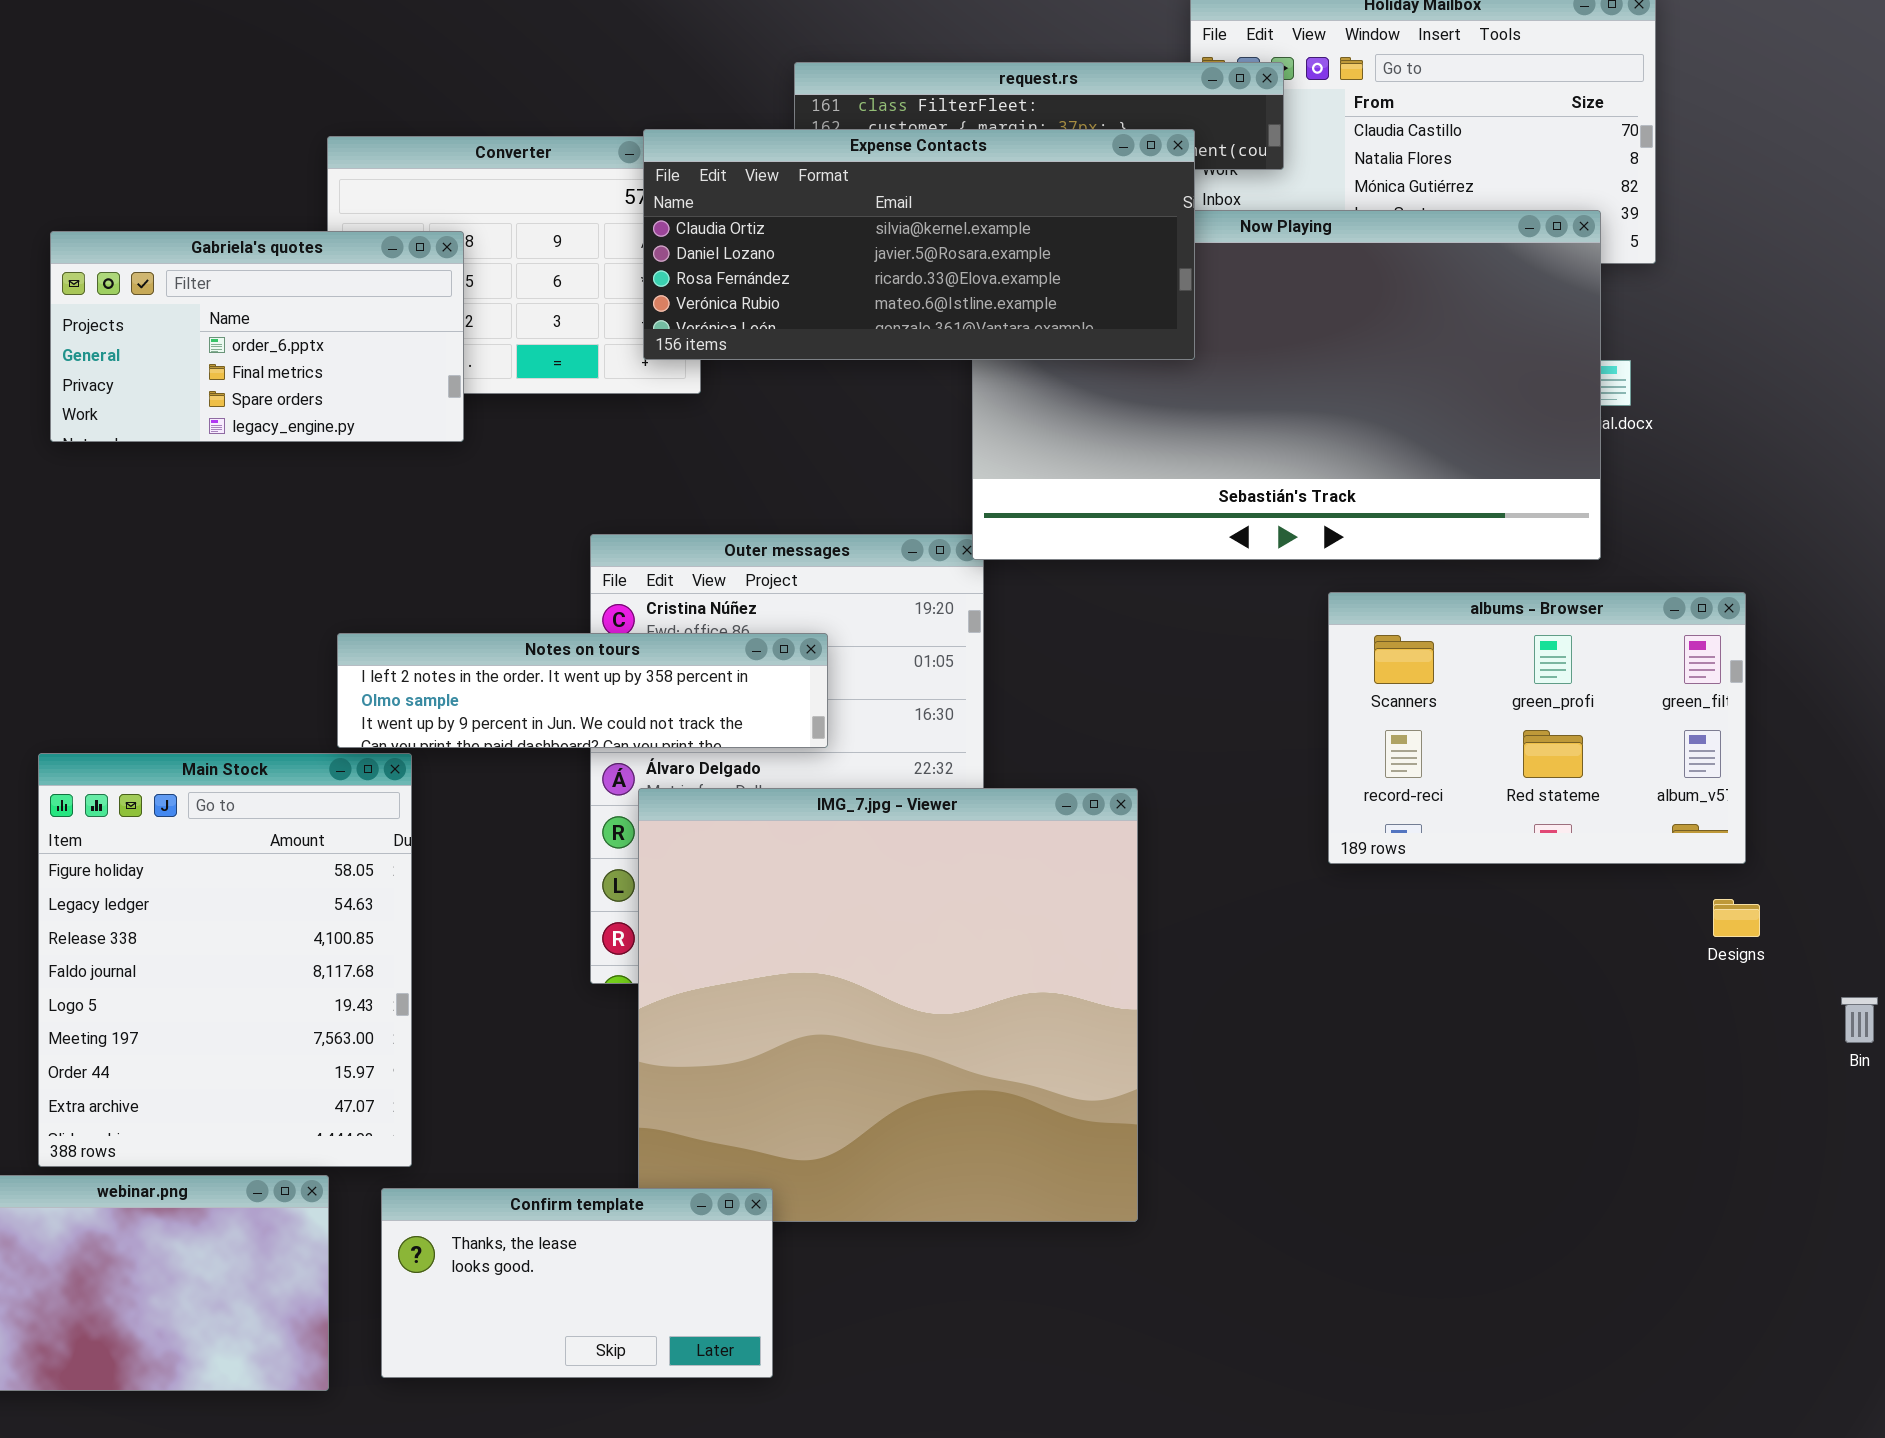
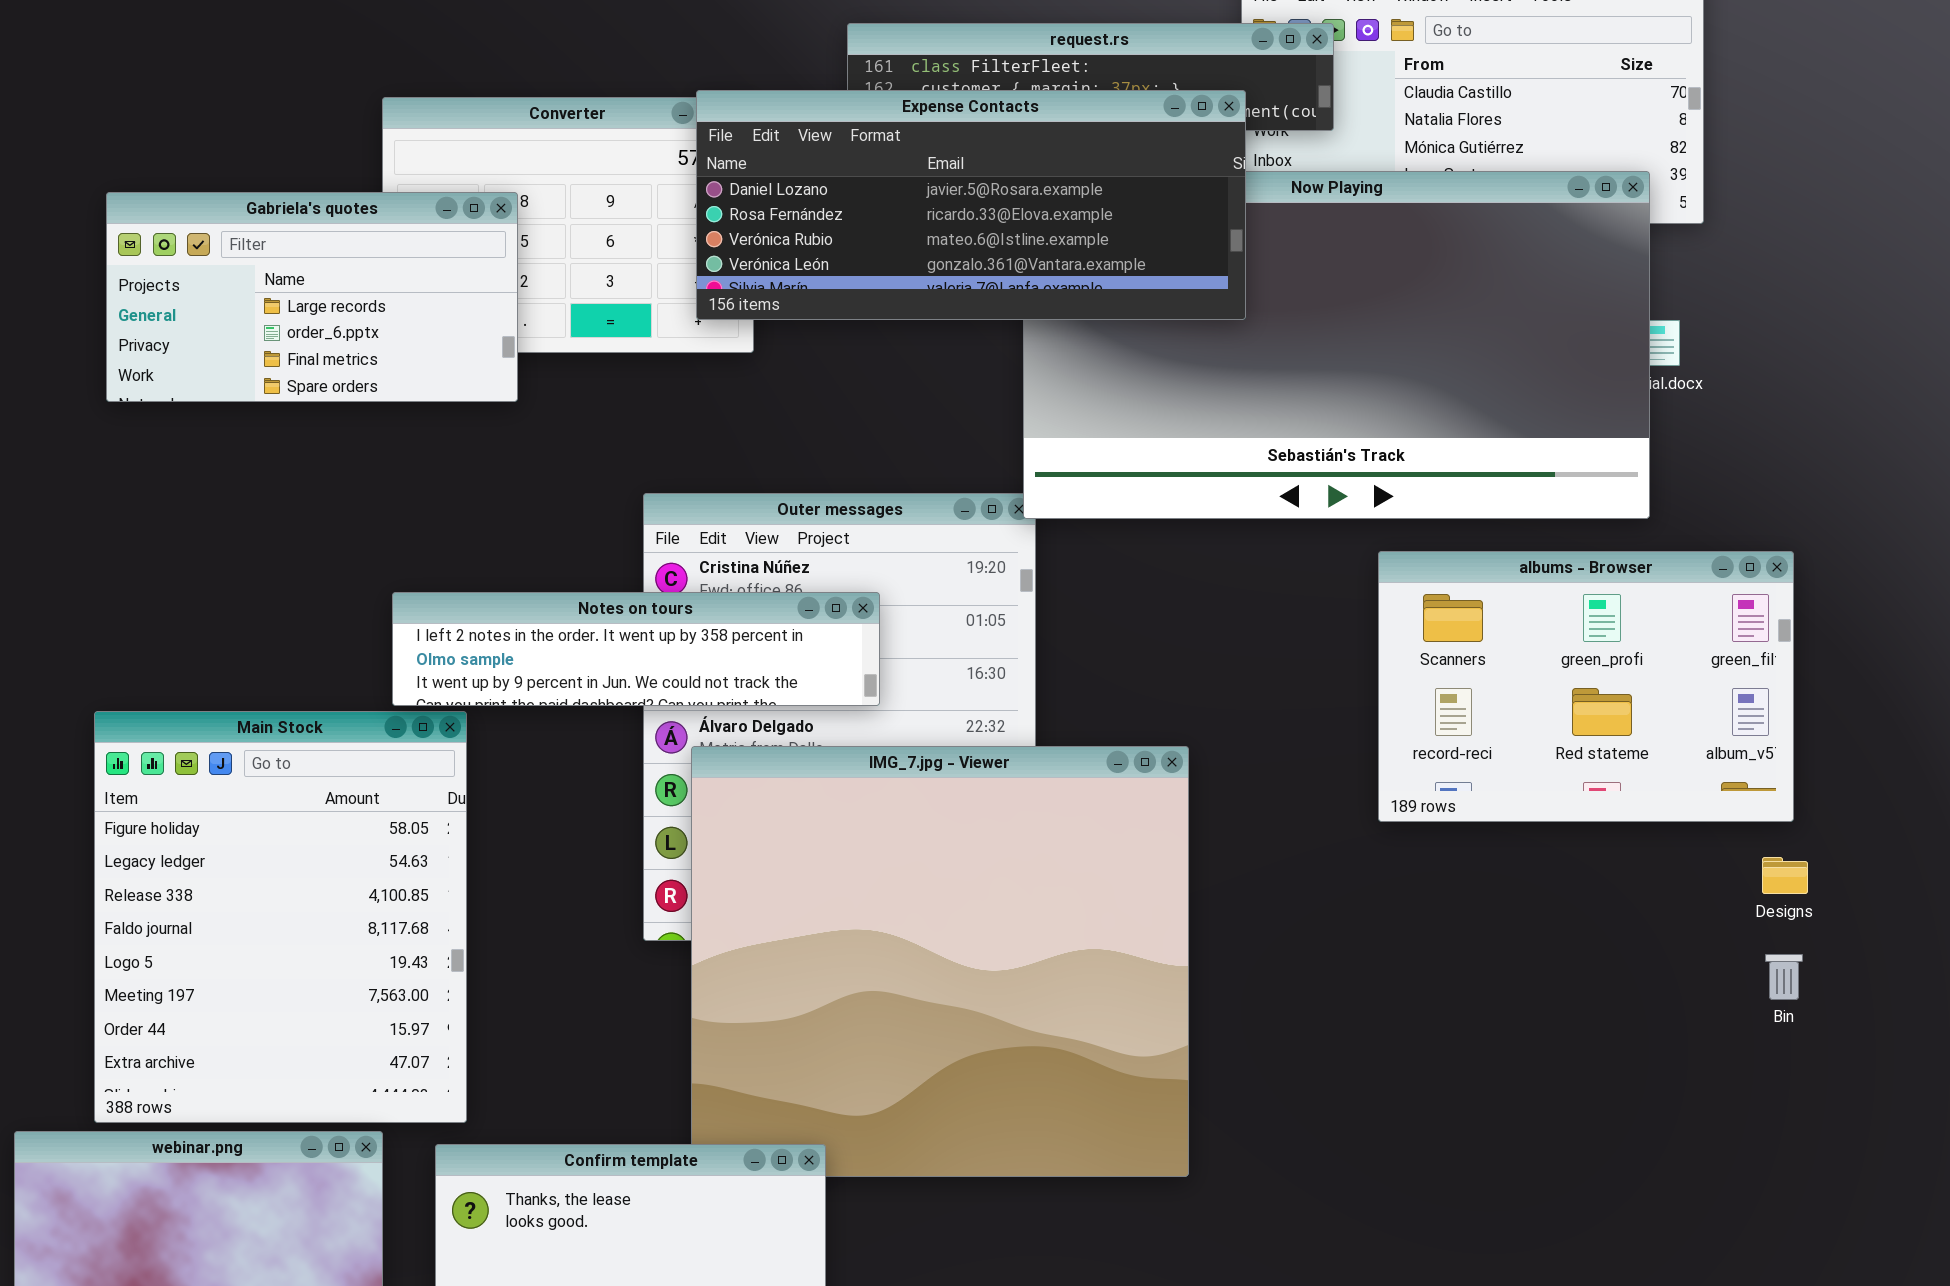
Expense Contacts: [643,129,1195,360] -> [696,90,1246,320], scrolled down 1 row
Gabriela's quotes: [50,231,464,442] -> [106,192,518,402], scrolled up 1 row
Bin: [1841,997,1878,1043] -> [1765,954,1803,1000], moved

